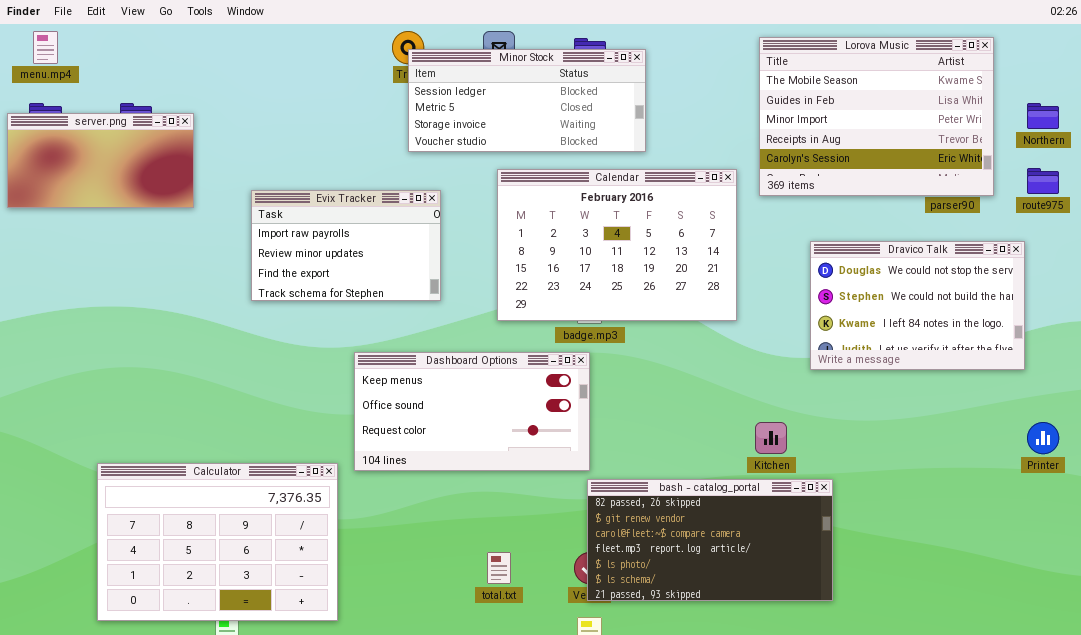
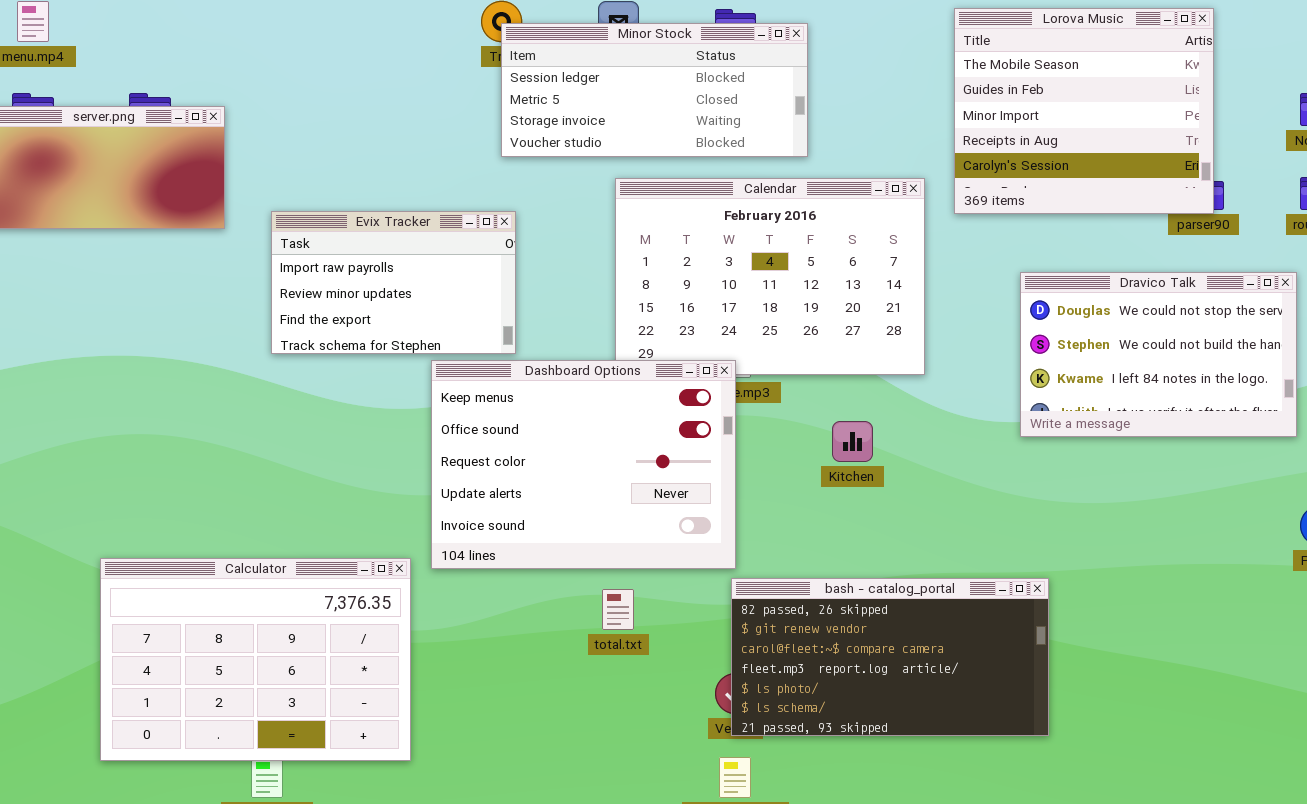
Lorova Music: [759,37,994,196] -> [954,8,1214,214], resized
Evix Tracker: [251,190,441,301] -> [271,211,516,354], moved
Dashboard Options: [354,352,590,471] -> [431,360,736,569], resized
Kitchen: [755,422,787,454] -> [832,421,873,462], moved
total.txt: [487,552,511,584] -> [602,589,634,630], moved

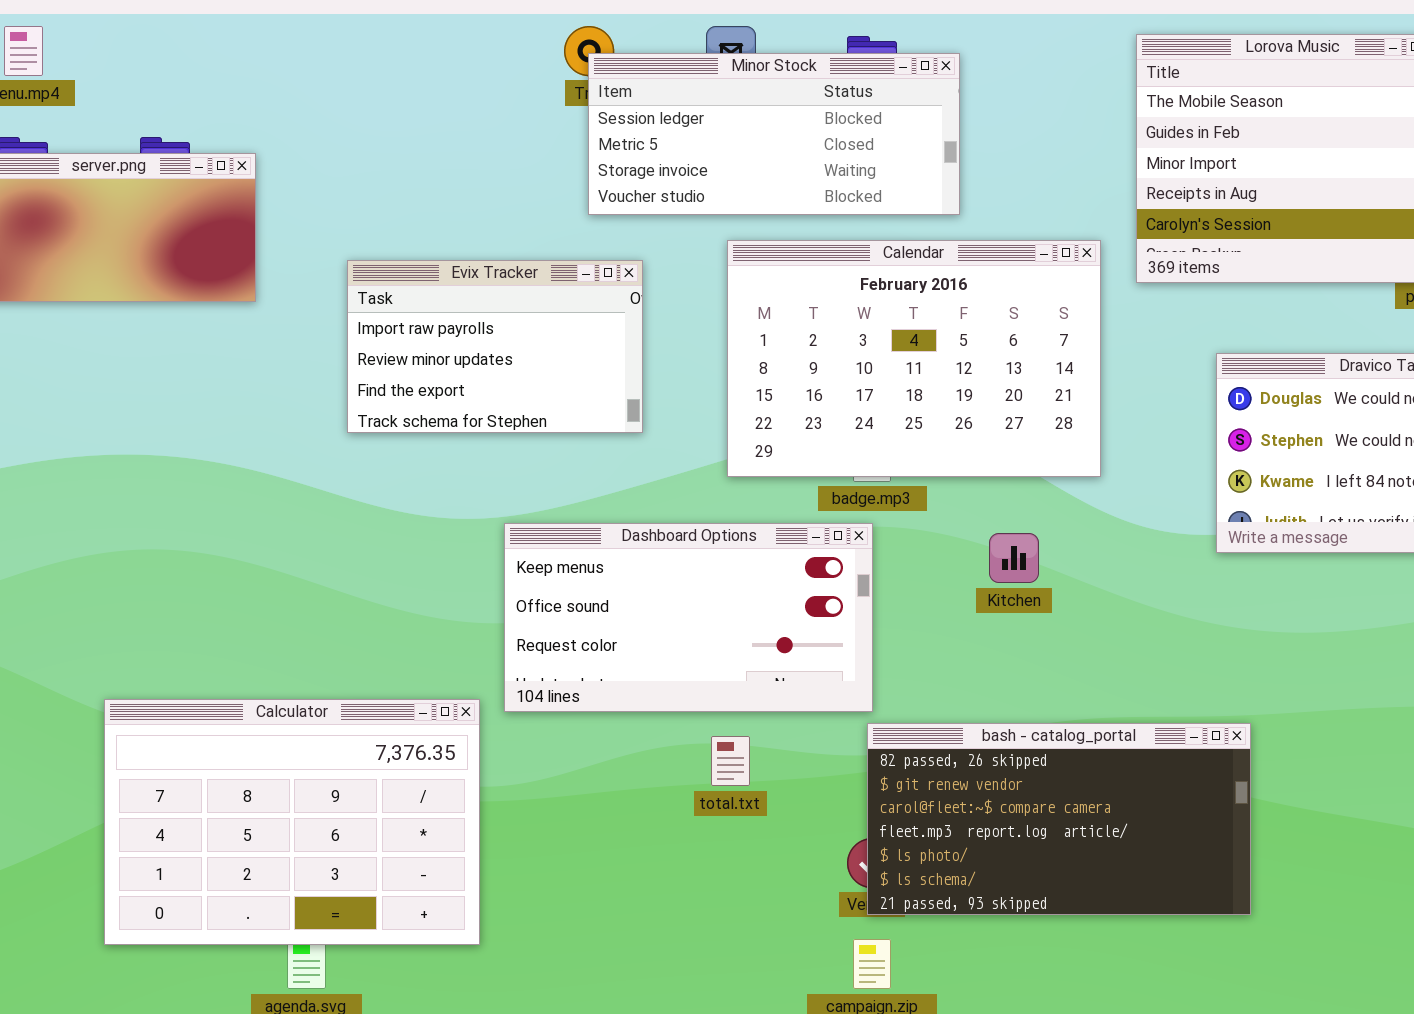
Evix Tracker: [271,211,516,354] -> [347,260,643,433], moved
Dashboard Options: [431,360,736,569] -> [504,523,873,712], resized

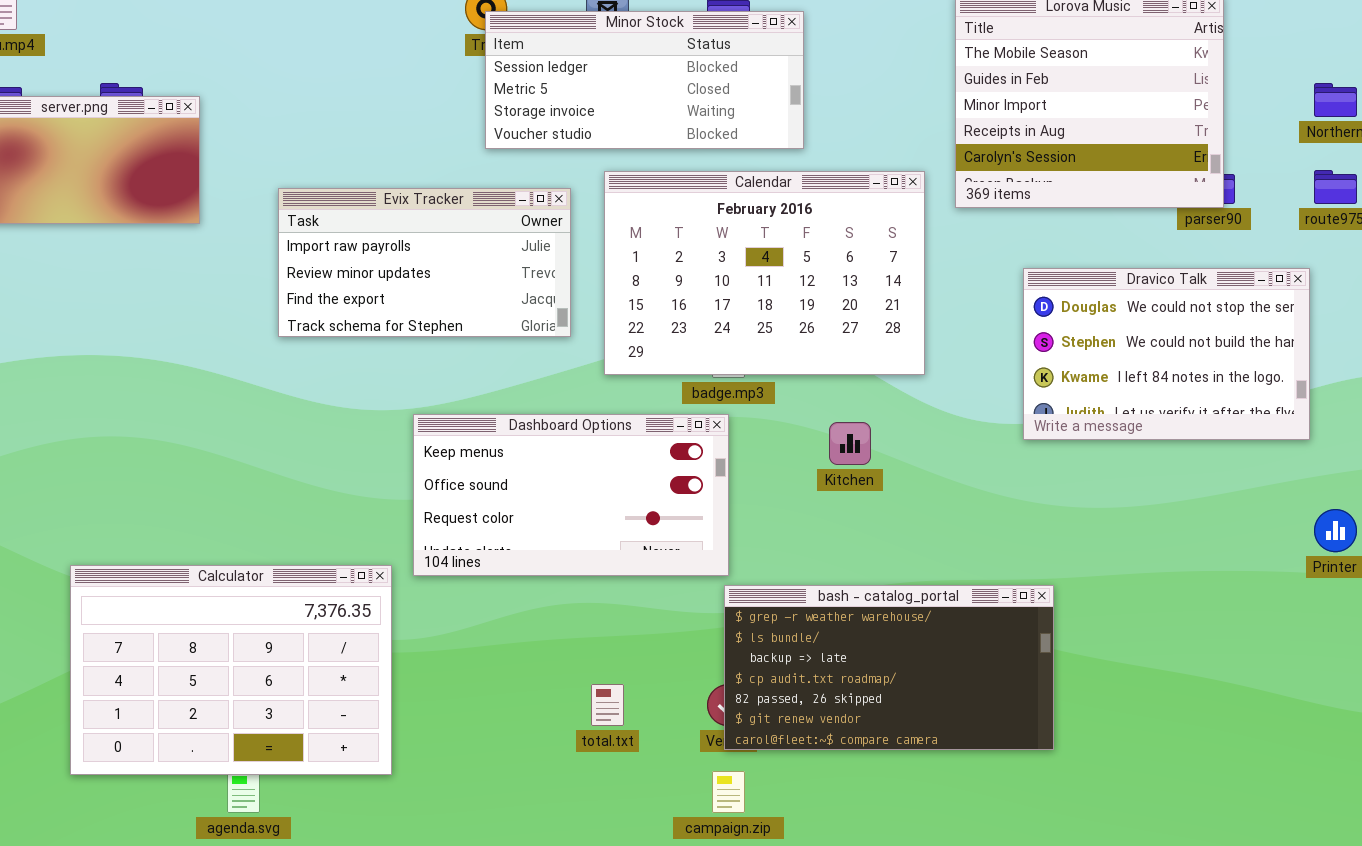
Evix Tracker: [347,260,643,433] -> [278,188,571,337], resized
bash - catalog_portal: [867,723,1251,915] -> [724,585,1054,750], scrolled up 4 rows
total.txt: [711,736,750,786] -> [591,684,624,726], moved

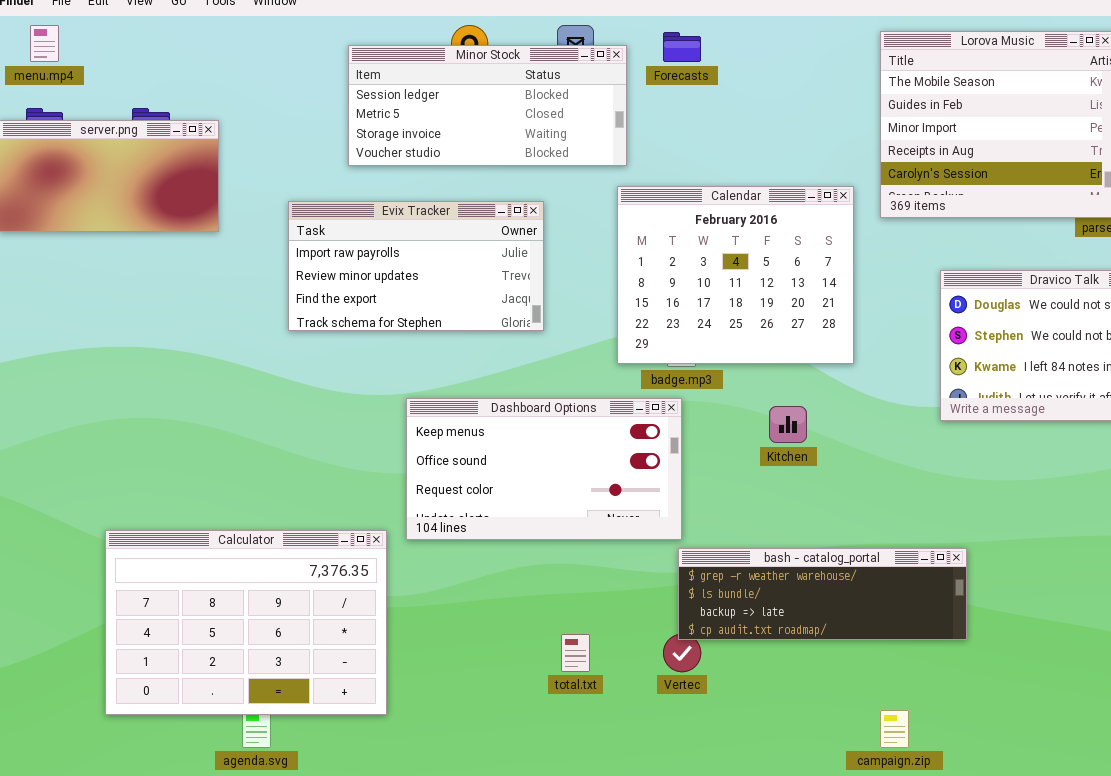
Minor Stock: [485,11,804,149] -> [348,45,627,166], moved
Calendar: [604,171,925,375] -> [617,186,854,364], resized
bash - catalog_portal: [724,585,1054,750] -> [678,548,967,640], resized
campaign.zip: [712,771,745,813] -> [880,710,909,748], moved

